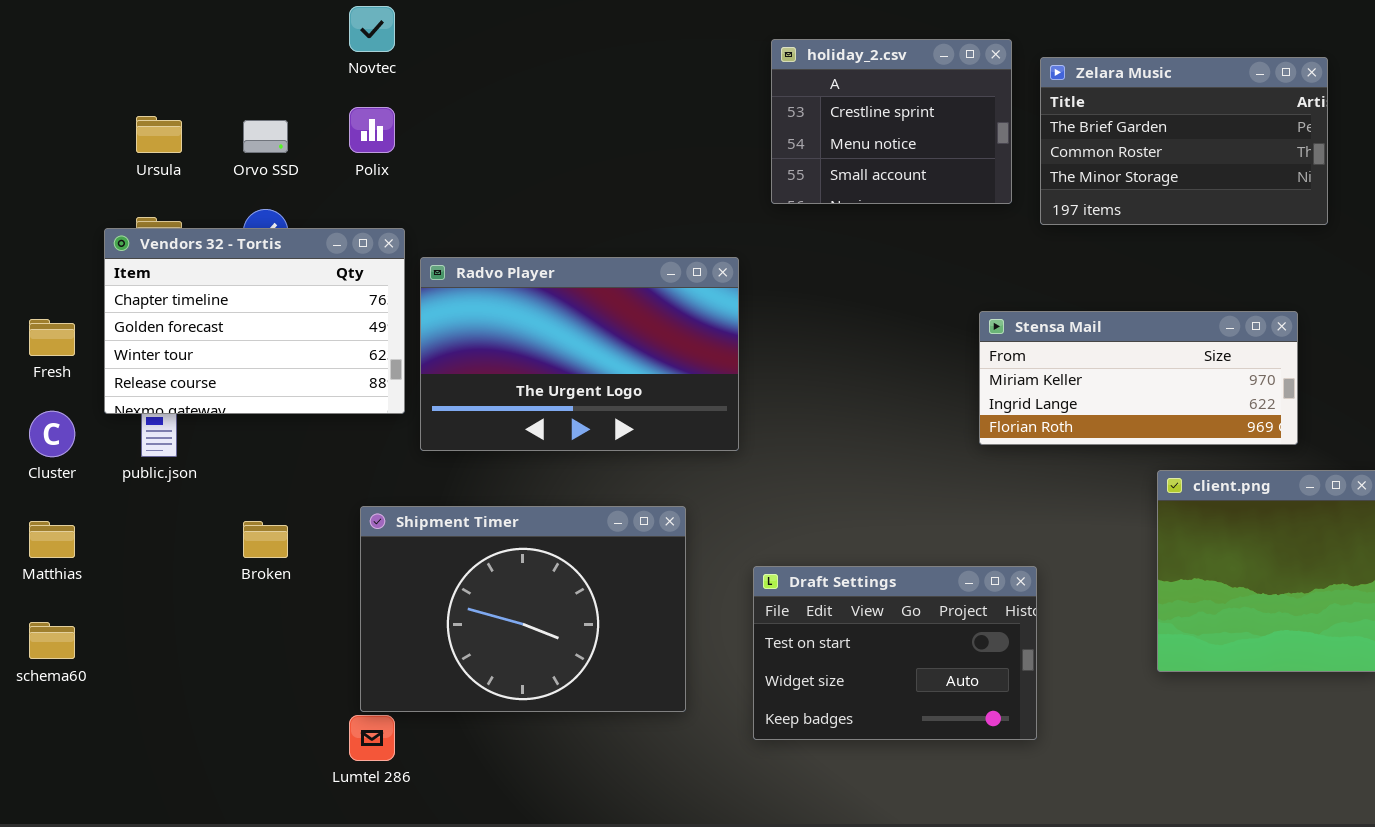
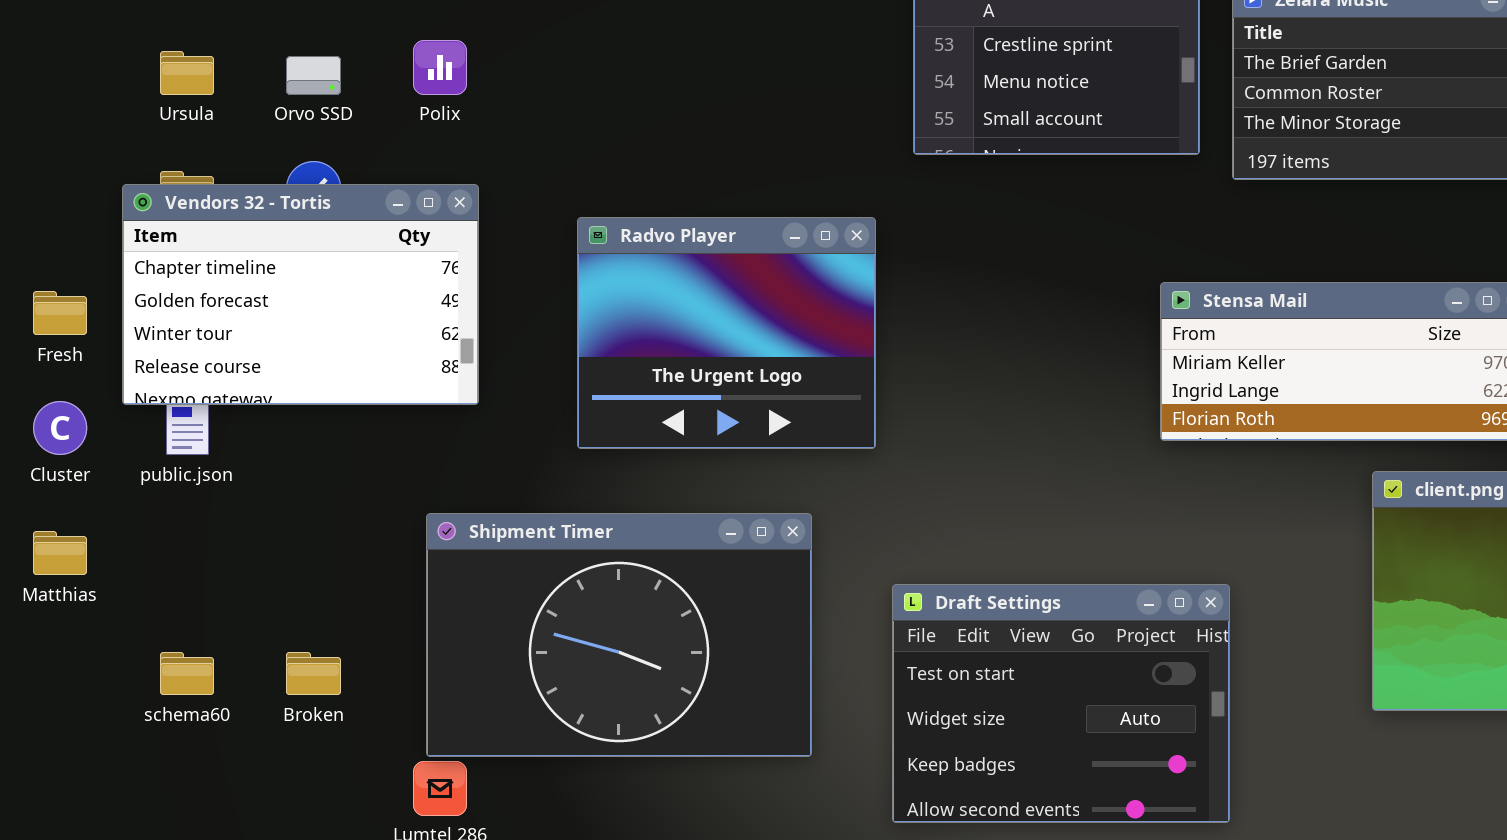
Radvo Player: [420,257,739,451] -> [577,217,876,449], resized
Broken: [243,521,288,558] -> [286,652,341,695], moved
Draft Settings: [753,566,1037,740] -> [892,584,1230,823], resized
schema60: [29,622,75,659] -> [160,652,214,695], moved

